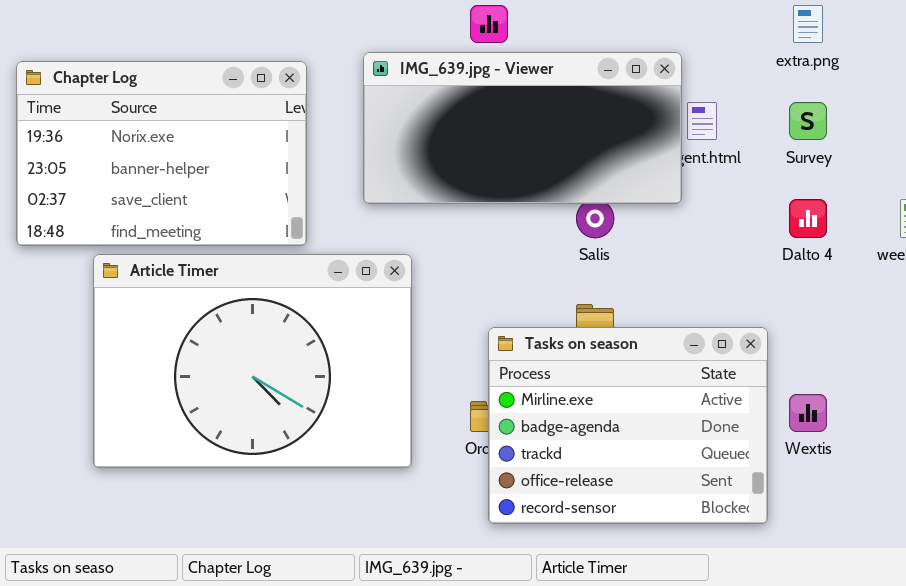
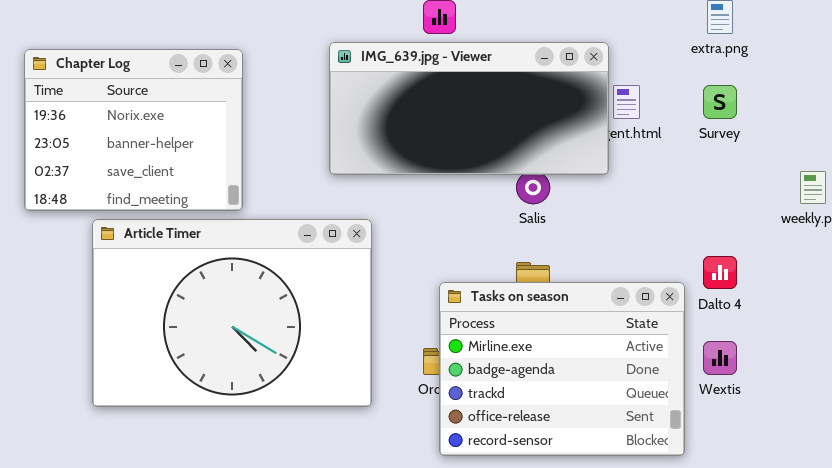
Chapter Log: [16,61,307,246] -> [24,49,243,211], resized
Dalto 4: [789,199,827,238] -> [703,256,737,289], moved

